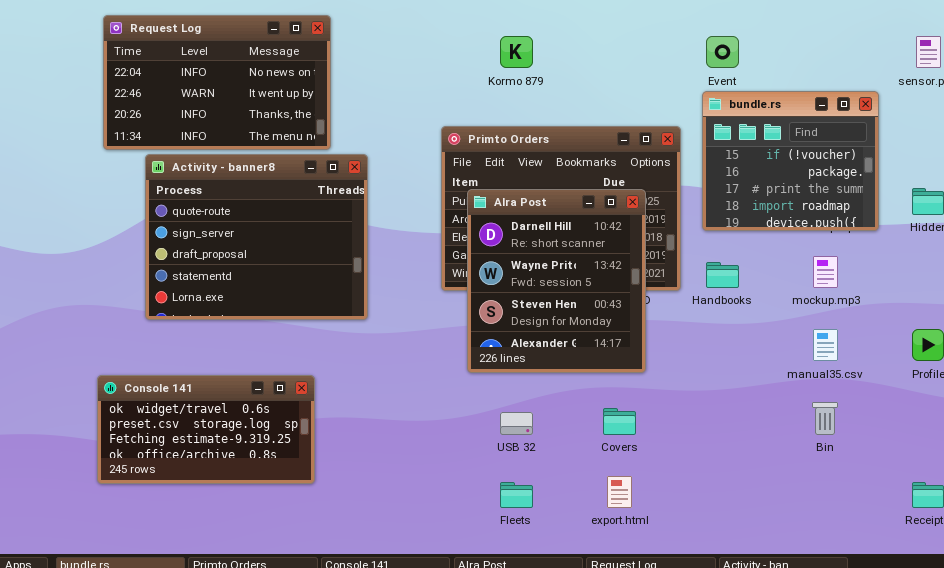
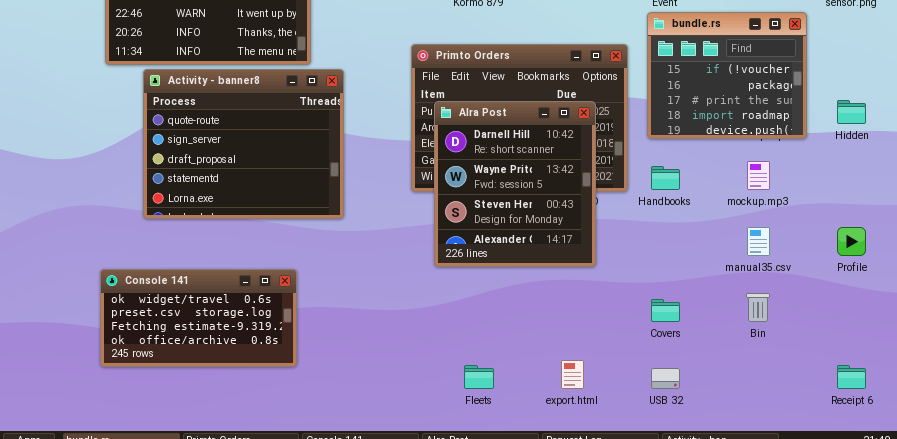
Covers: [603,408,636,435] -> [651,299,680,322], moved
USB 32: [500,412,533,435] -> [651,368,680,389], moved

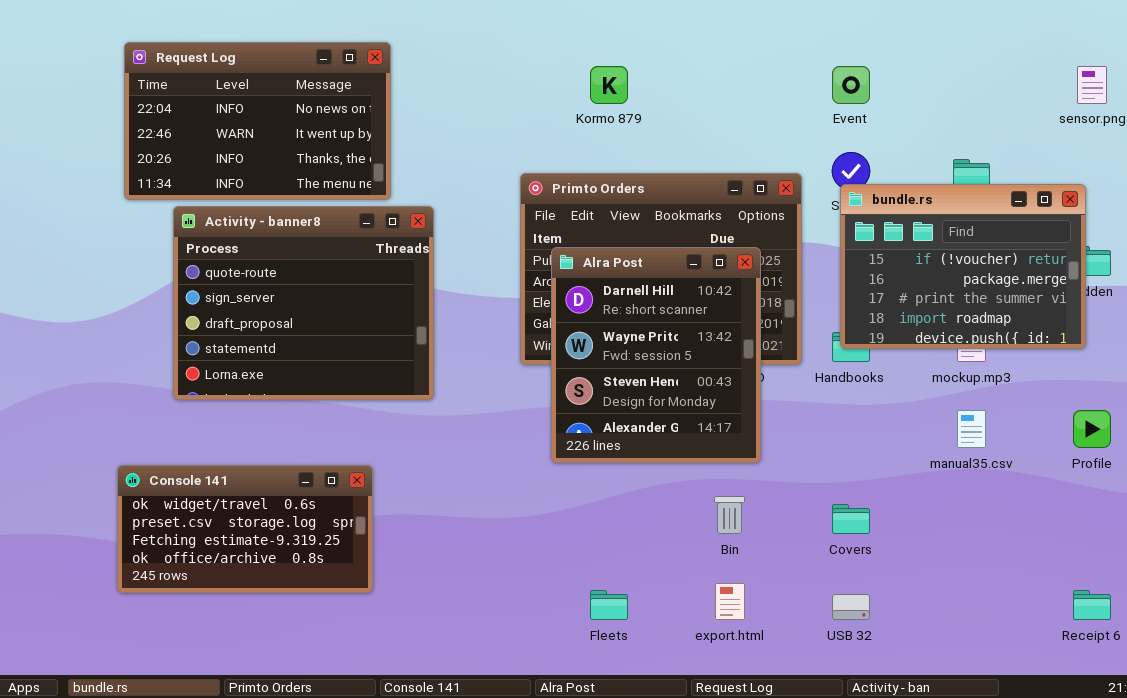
bundle.rs: [647,12,807,139] -> [840,184,1086,349], moved, resized
Bin: [746,293,770,322] -> [714,496,745,534], moved

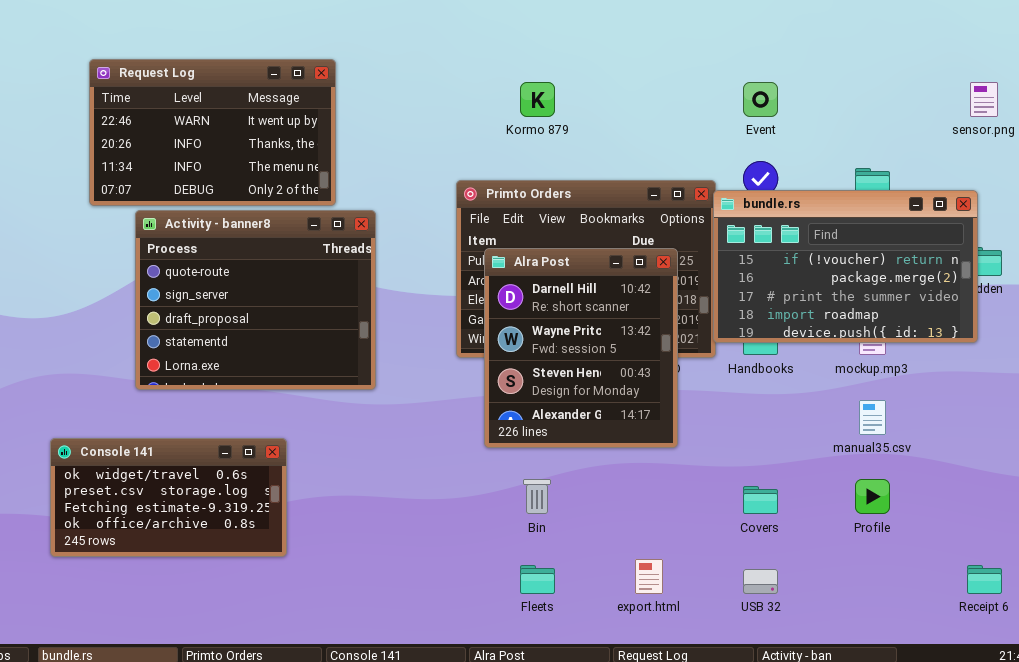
Request Log: [124,42,391,200] -> [89,59,336,206], scrolled down 1 row
bundle.rs: [840,184,1086,349] -> [713,190,978,343], resized
Profile: [1073,410,1111,448] -> [855,479,890,514], moved
Console 141: [117,465,373,593] -> [50,438,287,557], moved
Bin: [714,496,745,534] -> [523,479,551,514], moved

